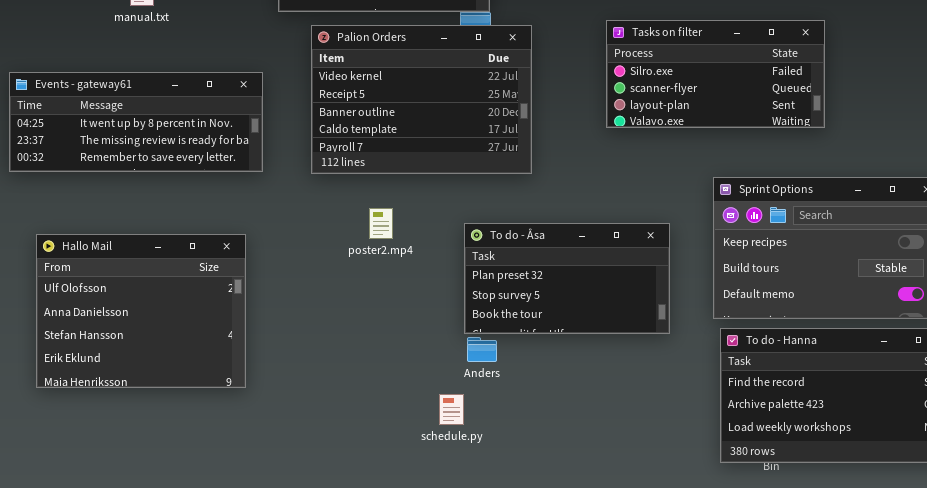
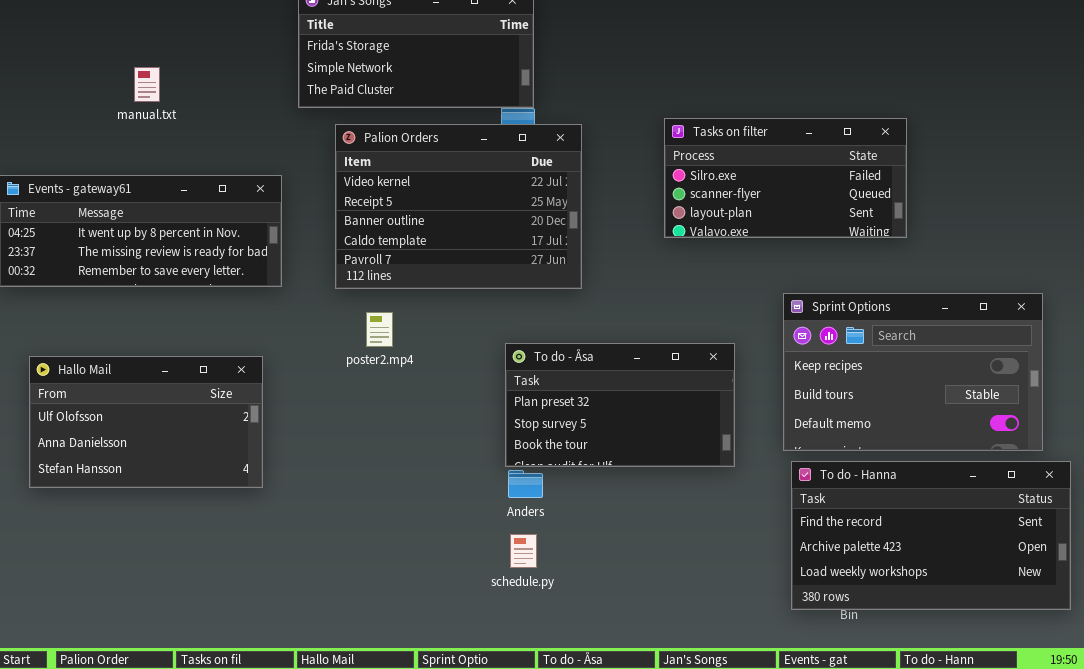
poster2.mp4: [369,208,393,239] -> [366,312,393,347], moved
Hallo Mail: [36,234,246,388] -> [29,356,263,488], resized
schedule.py: [439,394,464,425] -> [510,534,537,568], moved

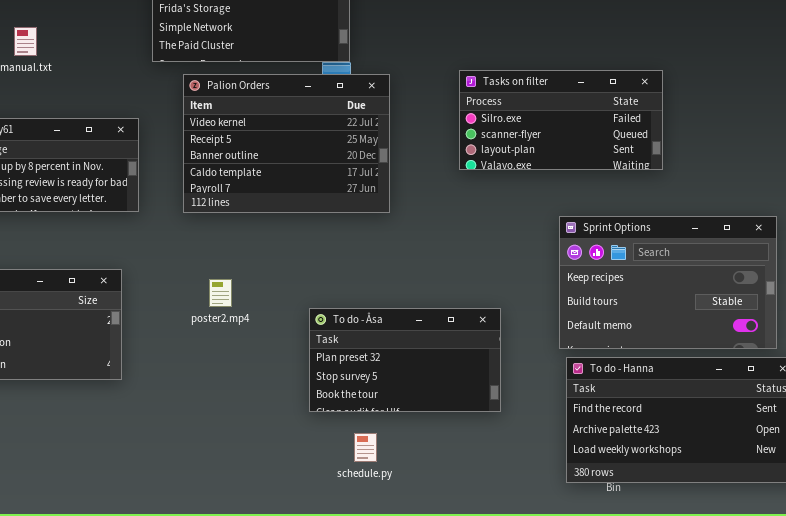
poster2.mp4: [366,312,393,347] -> [209,279,232,307], moved
To do - Åsa: [505,343,735,467] -> [309,308,501,412], moved
schedule.py: [510,534,537,568] -> [354,433,377,462], moved

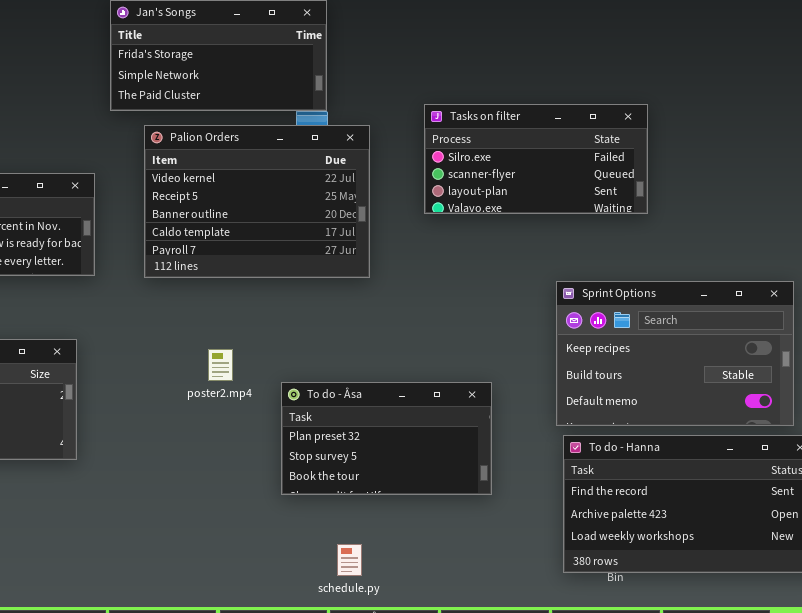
Tasks on filter: [459,70,663,170] -> [424,104,648,214], moved
poster2.mp4: [209,279,232,307] -> [208,349,233,381], moved
schedule.py: [354,433,377,462] -> [337,544,362,576], moved

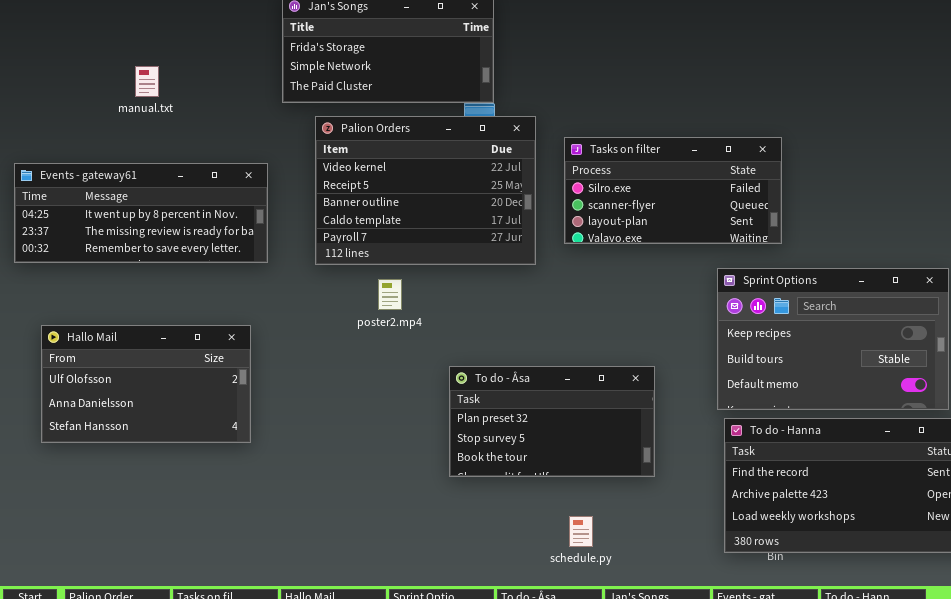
Tasks on filter: [424,104,648,214] -> [564,137,782,244], moved
poster2.mp4: [208,349,233,381] -> [378,279,402,310], moved
schedule.py: [337,544,362,576] -> [569,516,593,547], moved

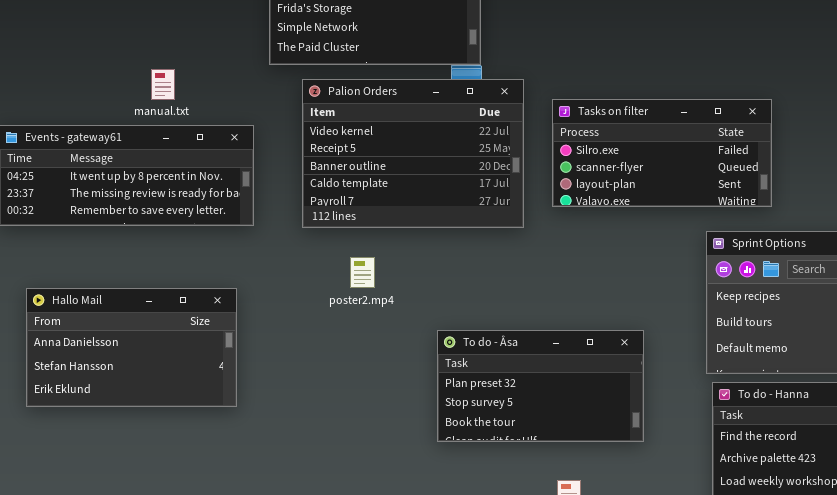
manual.txt: [135,66,159,97] -> [151,69,175,100], moved
poster2.mp4: [378,279,402,310] -> [350,257,375,288], moved
Hallo Mail: [41,325,251,443] -> [26,288,237,407], scrolled down 1 row

